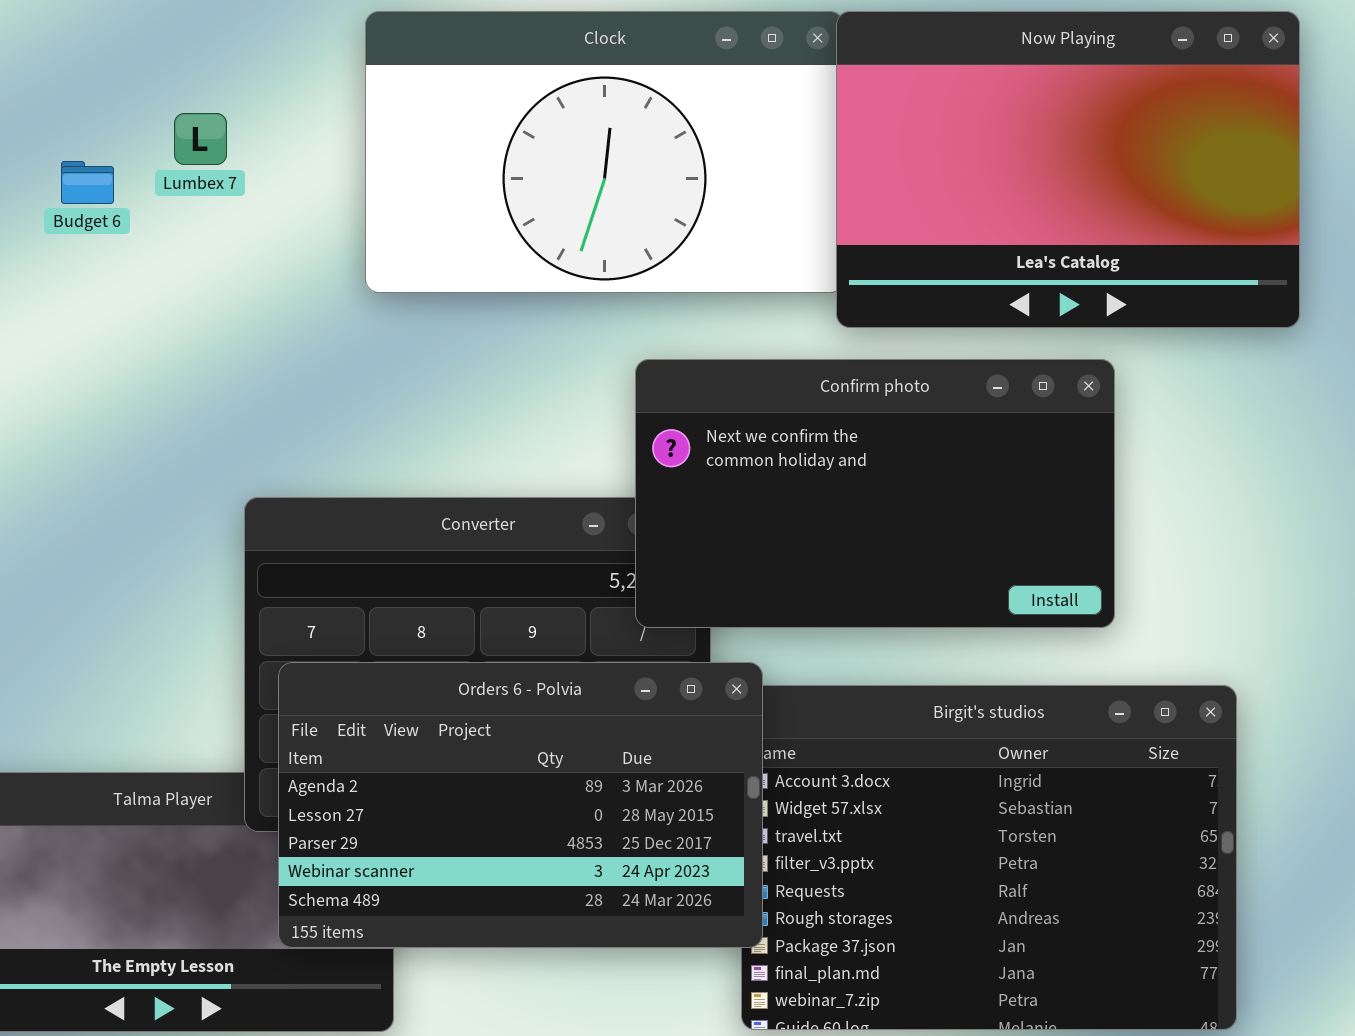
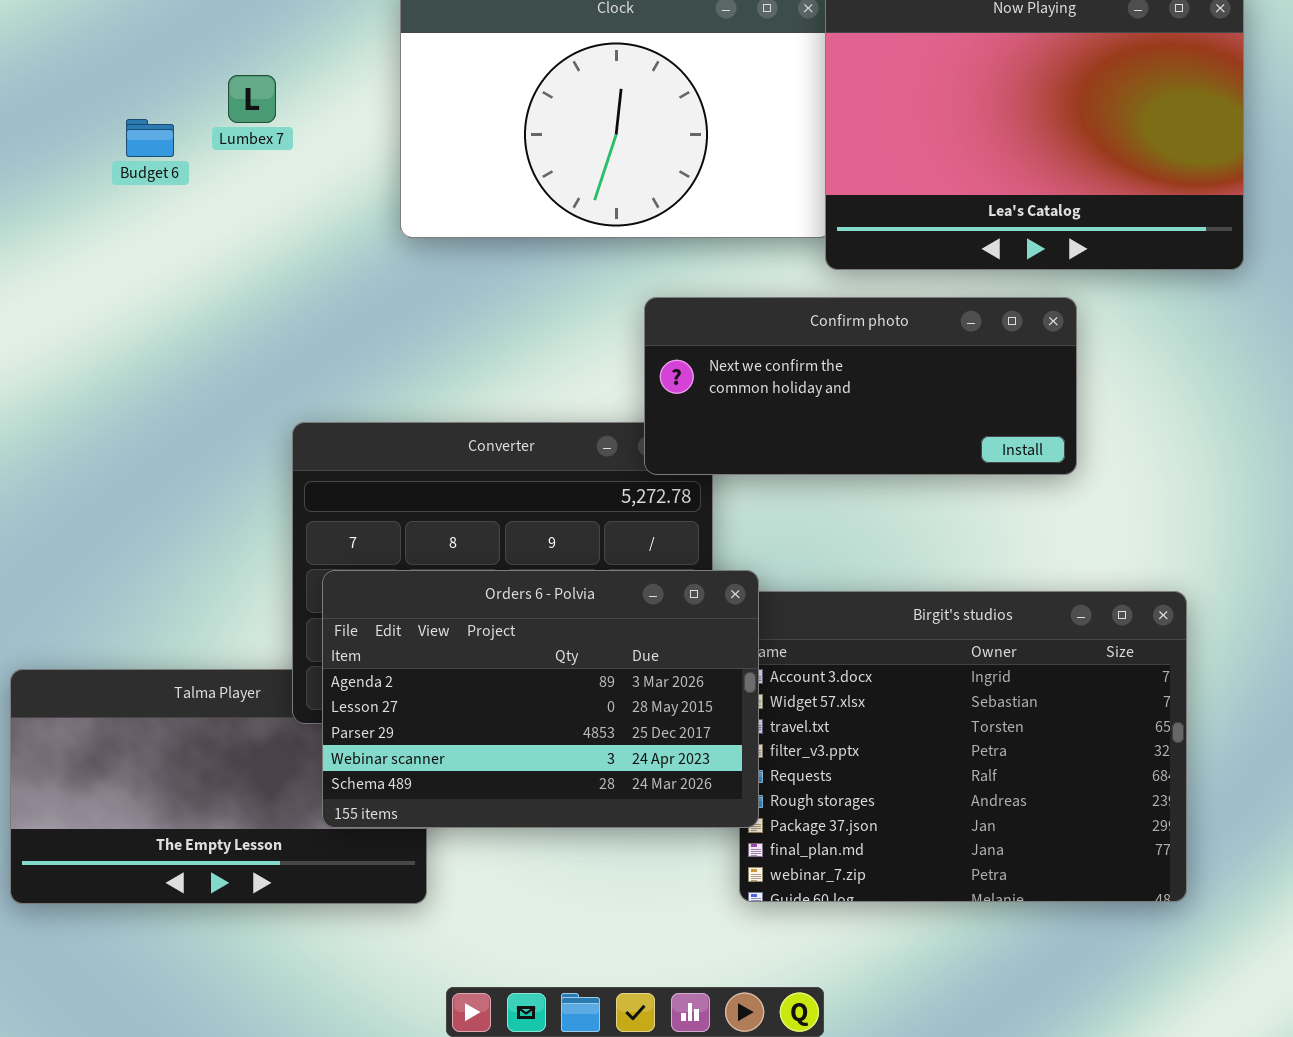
Confirm photo: [635,359,1115,628] -> [644,297,1077,475], resized

